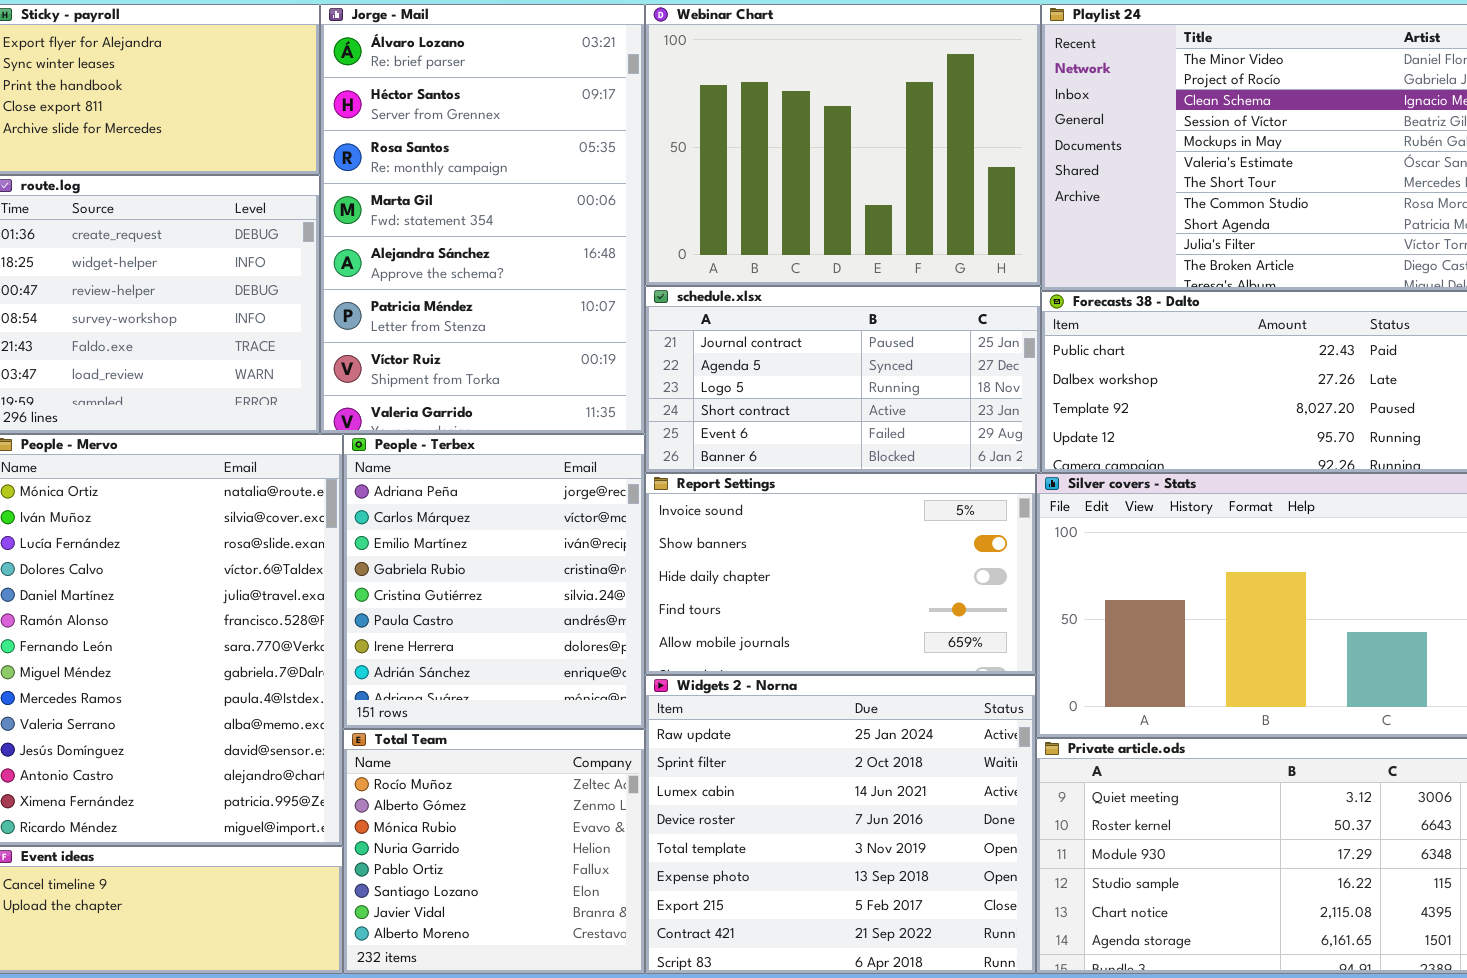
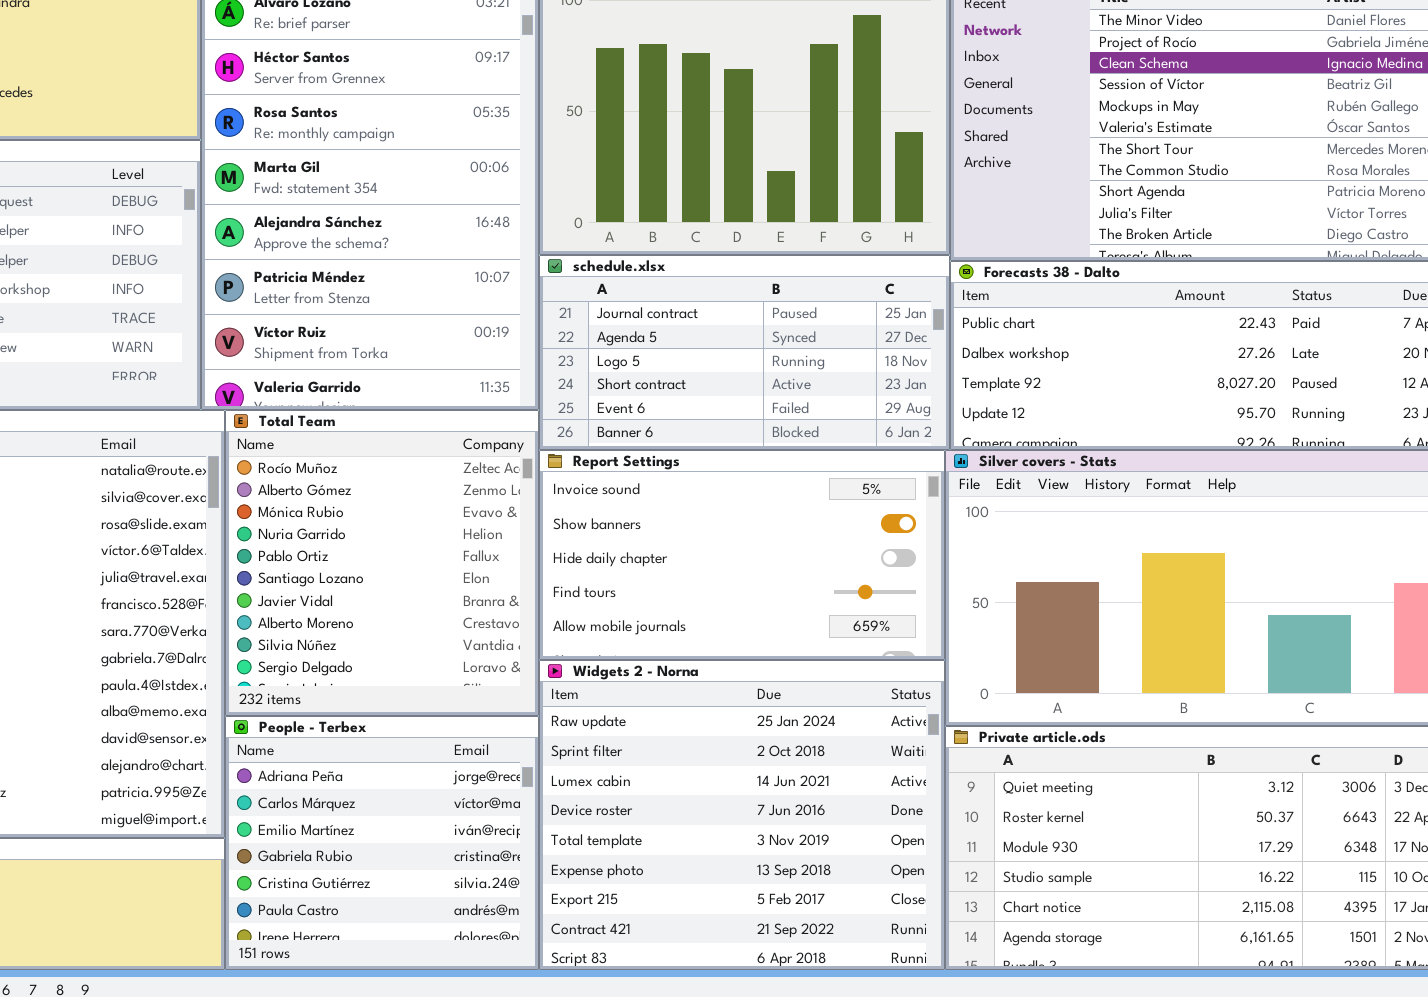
People - Terbex: [343,434,645,729] -> [225,716,539,970], moved, resized
Total Team: [343,729,645,974] -> [225,410,539,716], moved, resized

